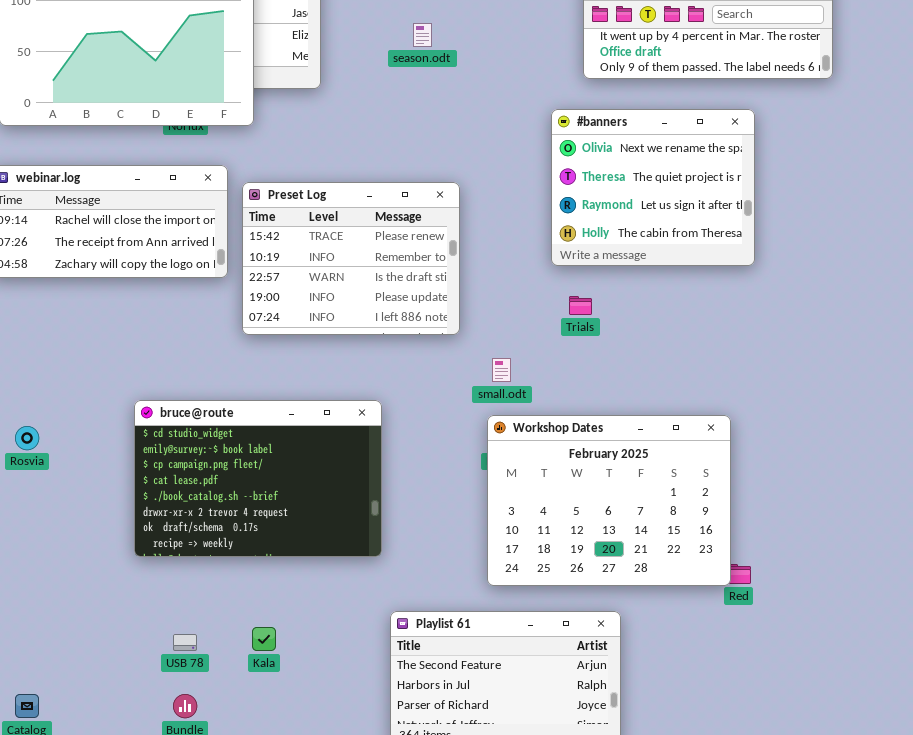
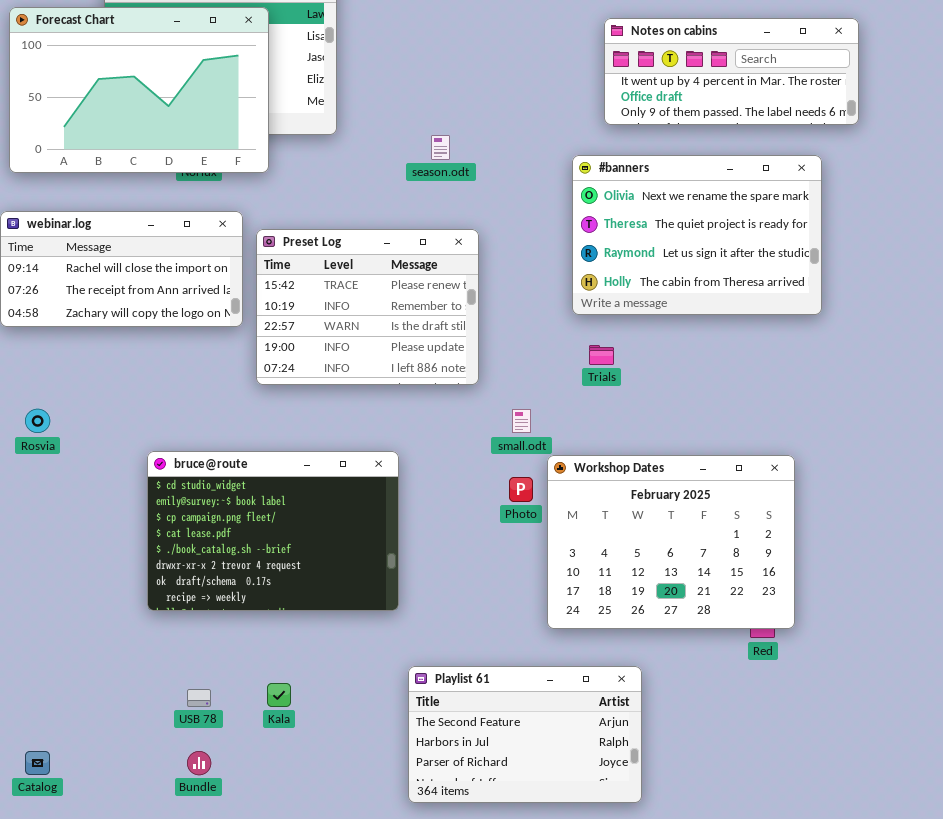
season.odt: [413,23,432,47] -> [431,135,450,160], moved
#banners: [551,109,755,266] -> [572,155,822,315], resized
Workshop Dates: [487,415,731,586] -> [547,455,795,629], moved
Rosvia: [15,426,39,450] -> [25,409,50,433], moved

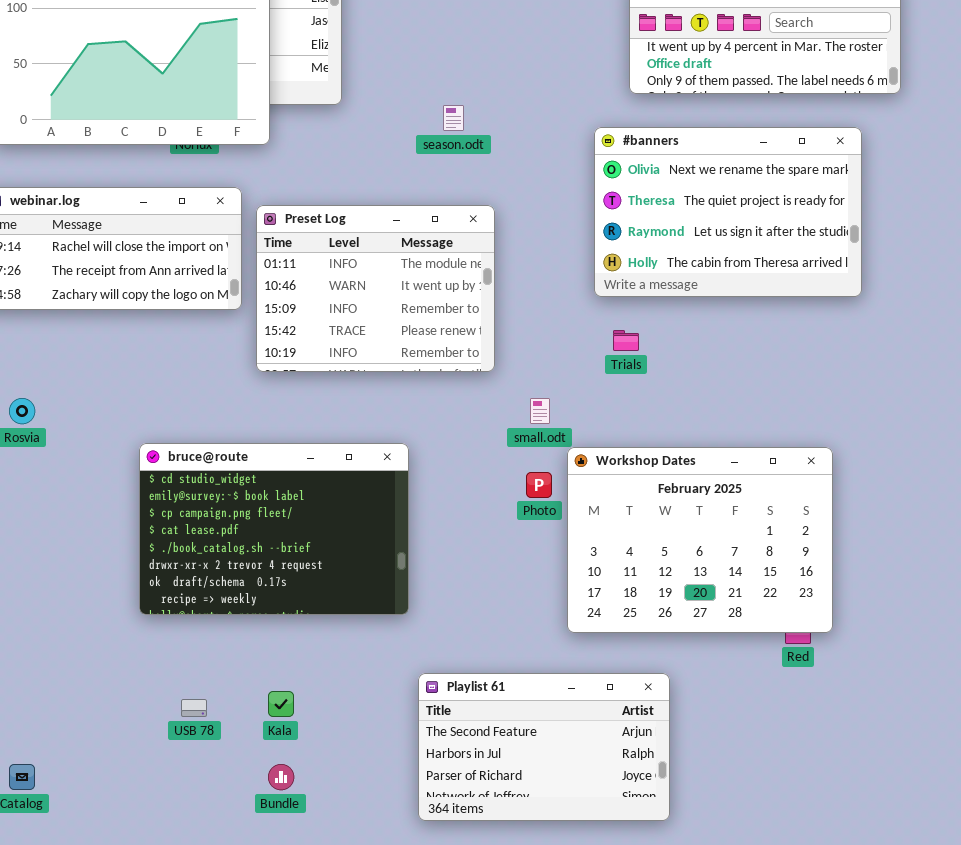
Preset Log: [256,229,479,385] -> [256,205,495,372], scrolled up 3 rows
Bundle: [187,751,211,775] -> [268,764,294,790], moved

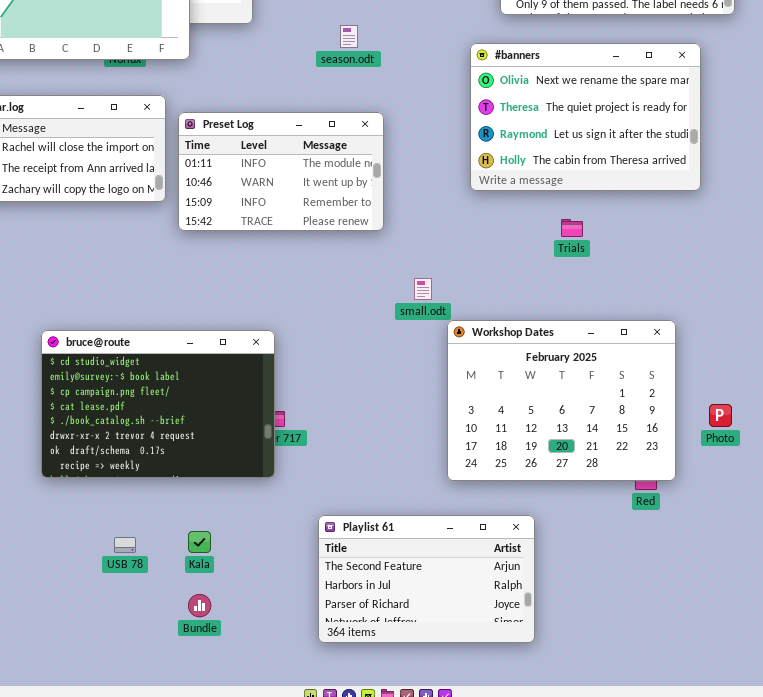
Preset Log: [256,205,495,372] -> [178,112,384,231], resized
Trials: [613,330,639,351] -> [561,219,583,237], moved
bruce@route: [139,443,409,615] -> [41,330,275,478], moved
Photo: [526,472,552,498] -> [709,404,732,427], moved

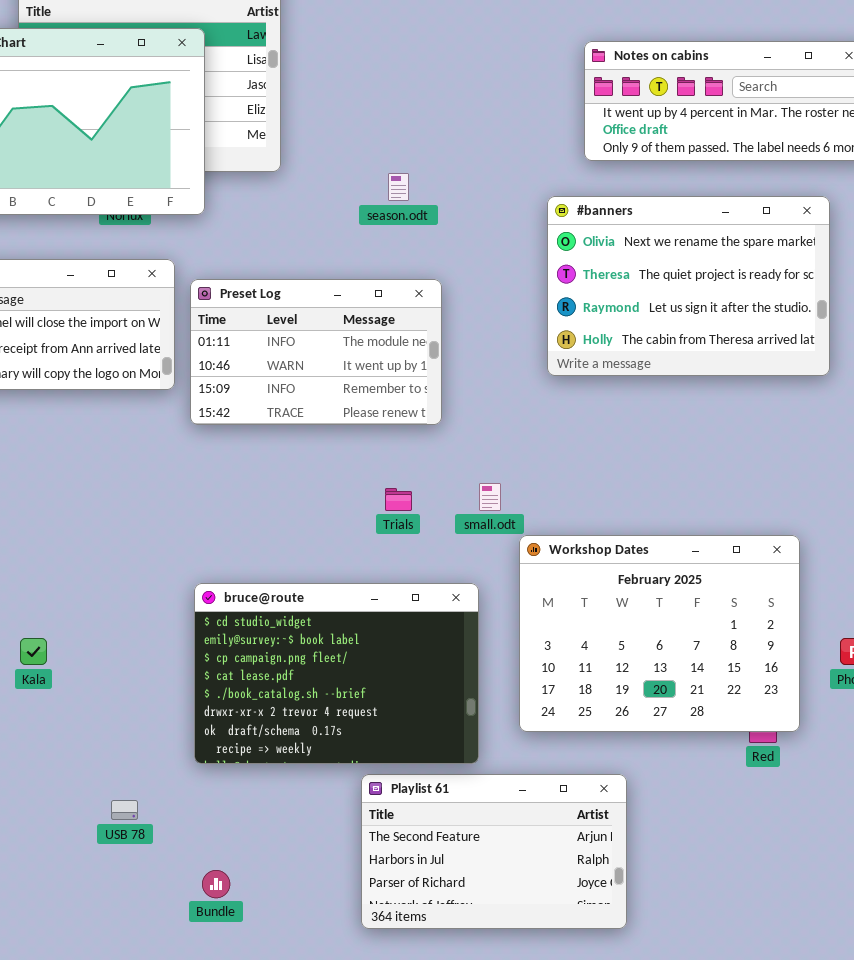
Trials: [561,219,583,237] -> [385,488,412,511], moved
bruce@route: [41,330,275,478] -> [194,583,479,764], moved
Kala: [188,531,211,553] -> [20,638,47,665], moved

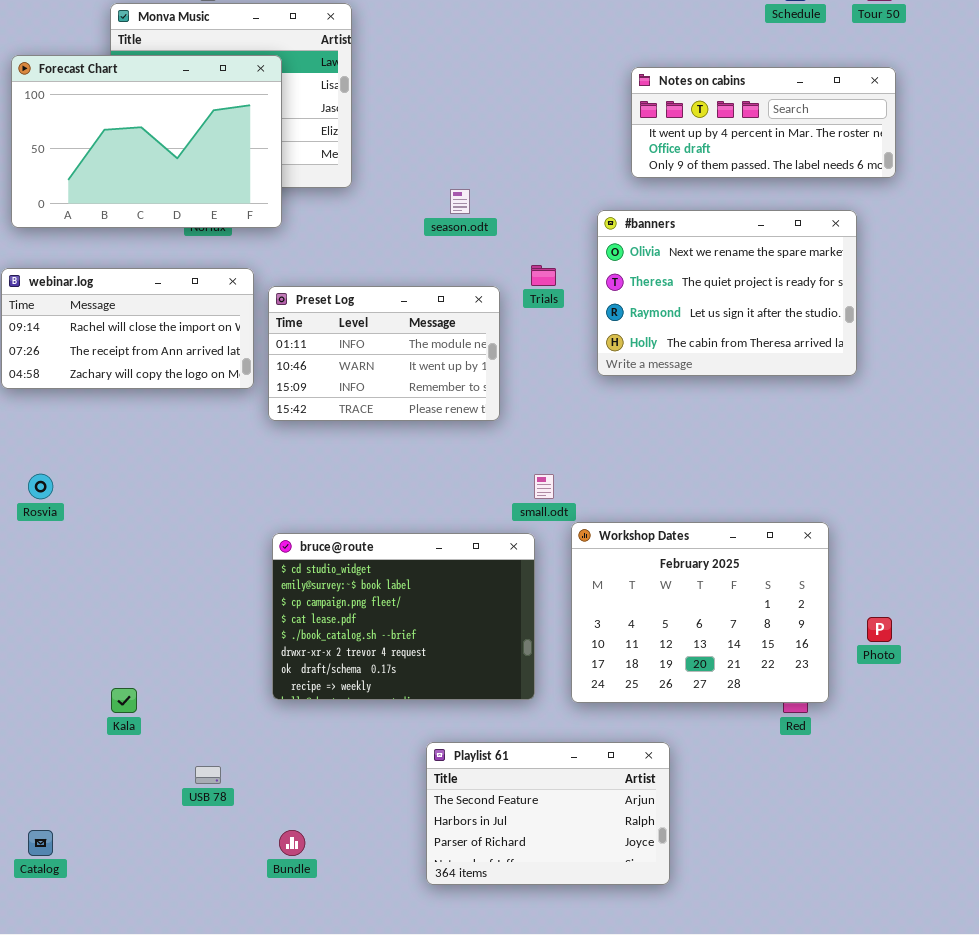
Trials: [385,488,412,511] -> [531,265,556,286], moved
bruce@route: [194,583,479,764] -> [272,533,535,700], moved
Kala: [20,638,47,665] -> [111,688,137,713], moved

